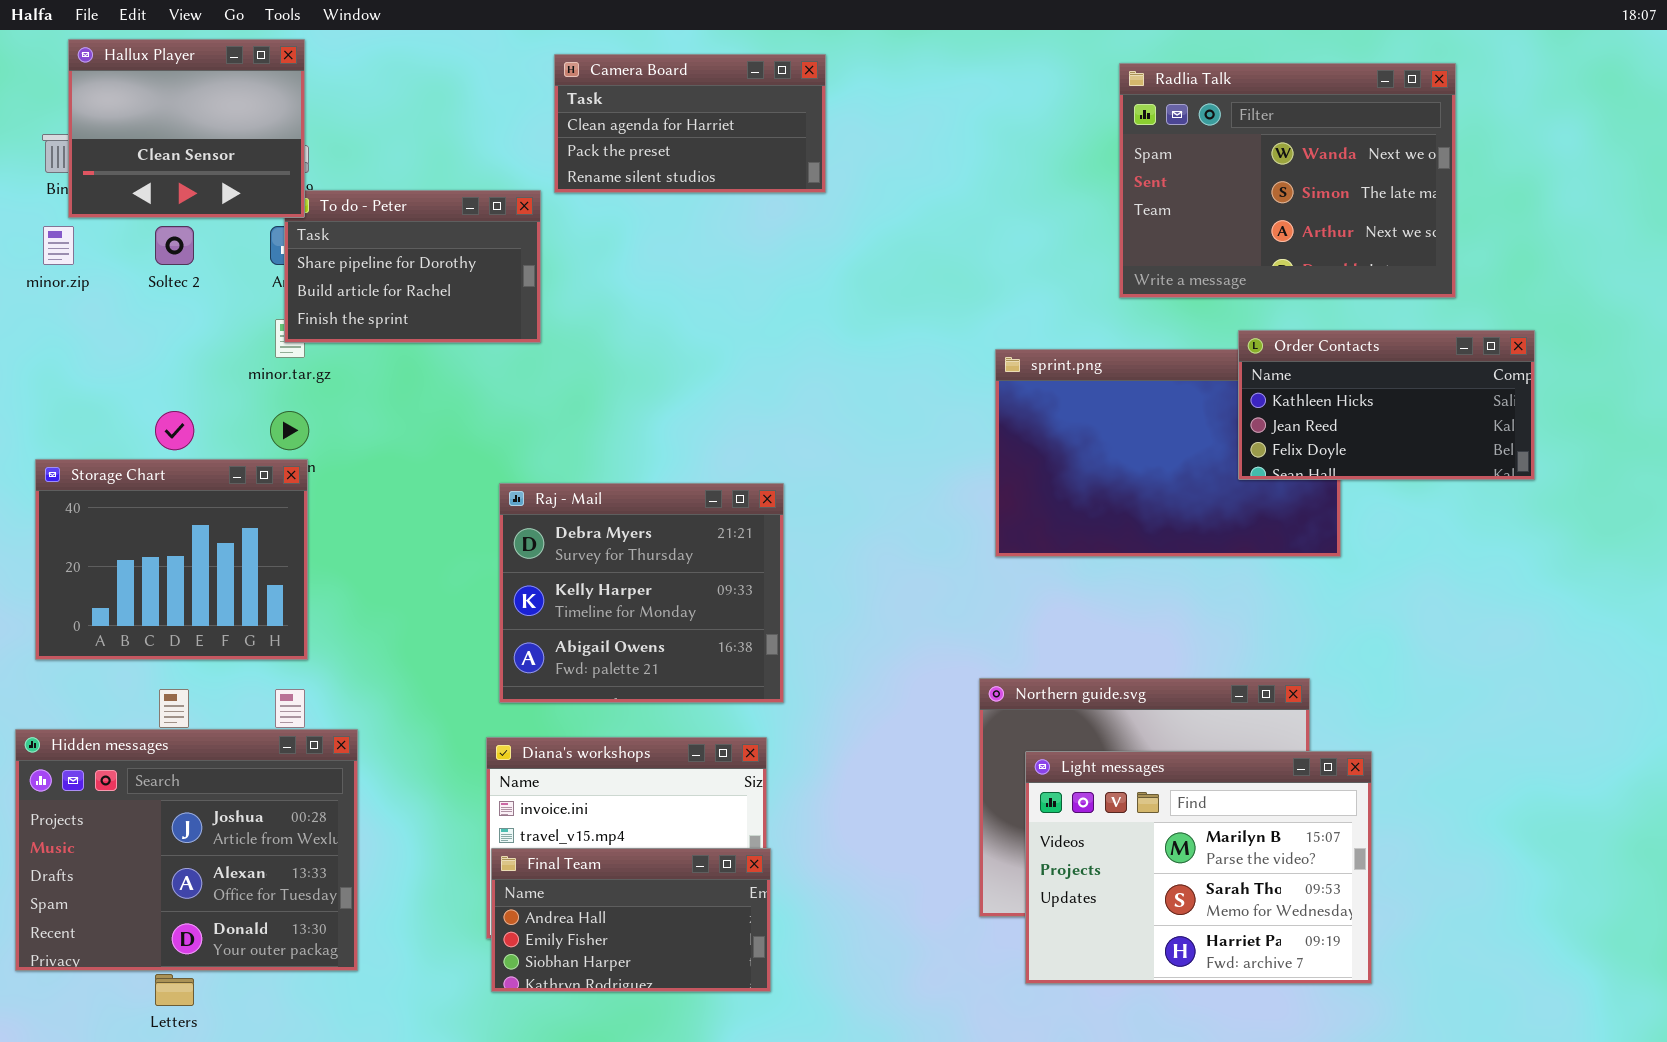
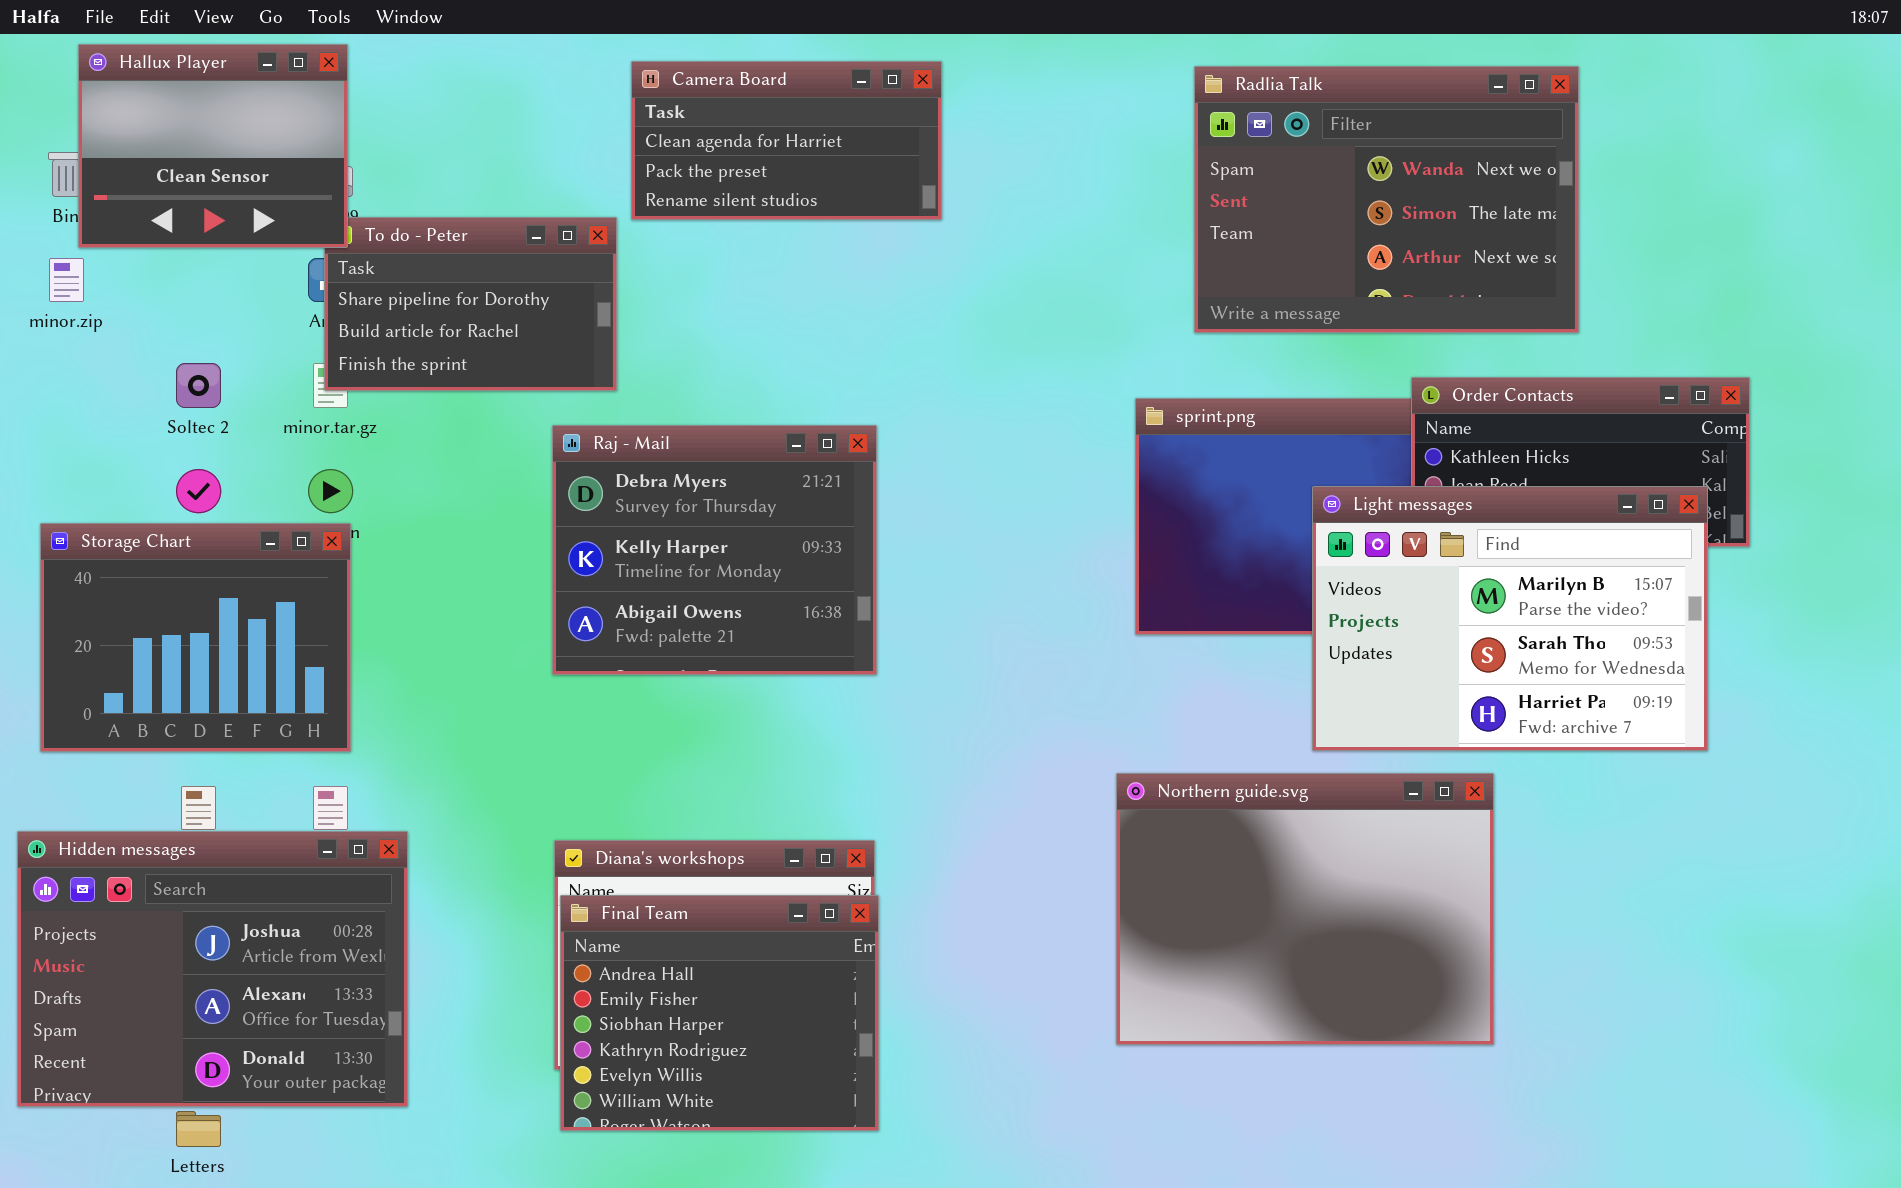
Radlia Talk: [1119,63,1456,298] -> [1194,66,1579,333], moved
Soltec 2: [155,226,194,265] -> [176,363,221,408], moved
Raj - Mail: [499,483,784,703] -> [552,425,877,675], moved
Light messages: [1025,751,1372,984] -> [1312,486,1708,751], moved
Final Team: [491,848,771,992] -> [560,895,879,1131], resized

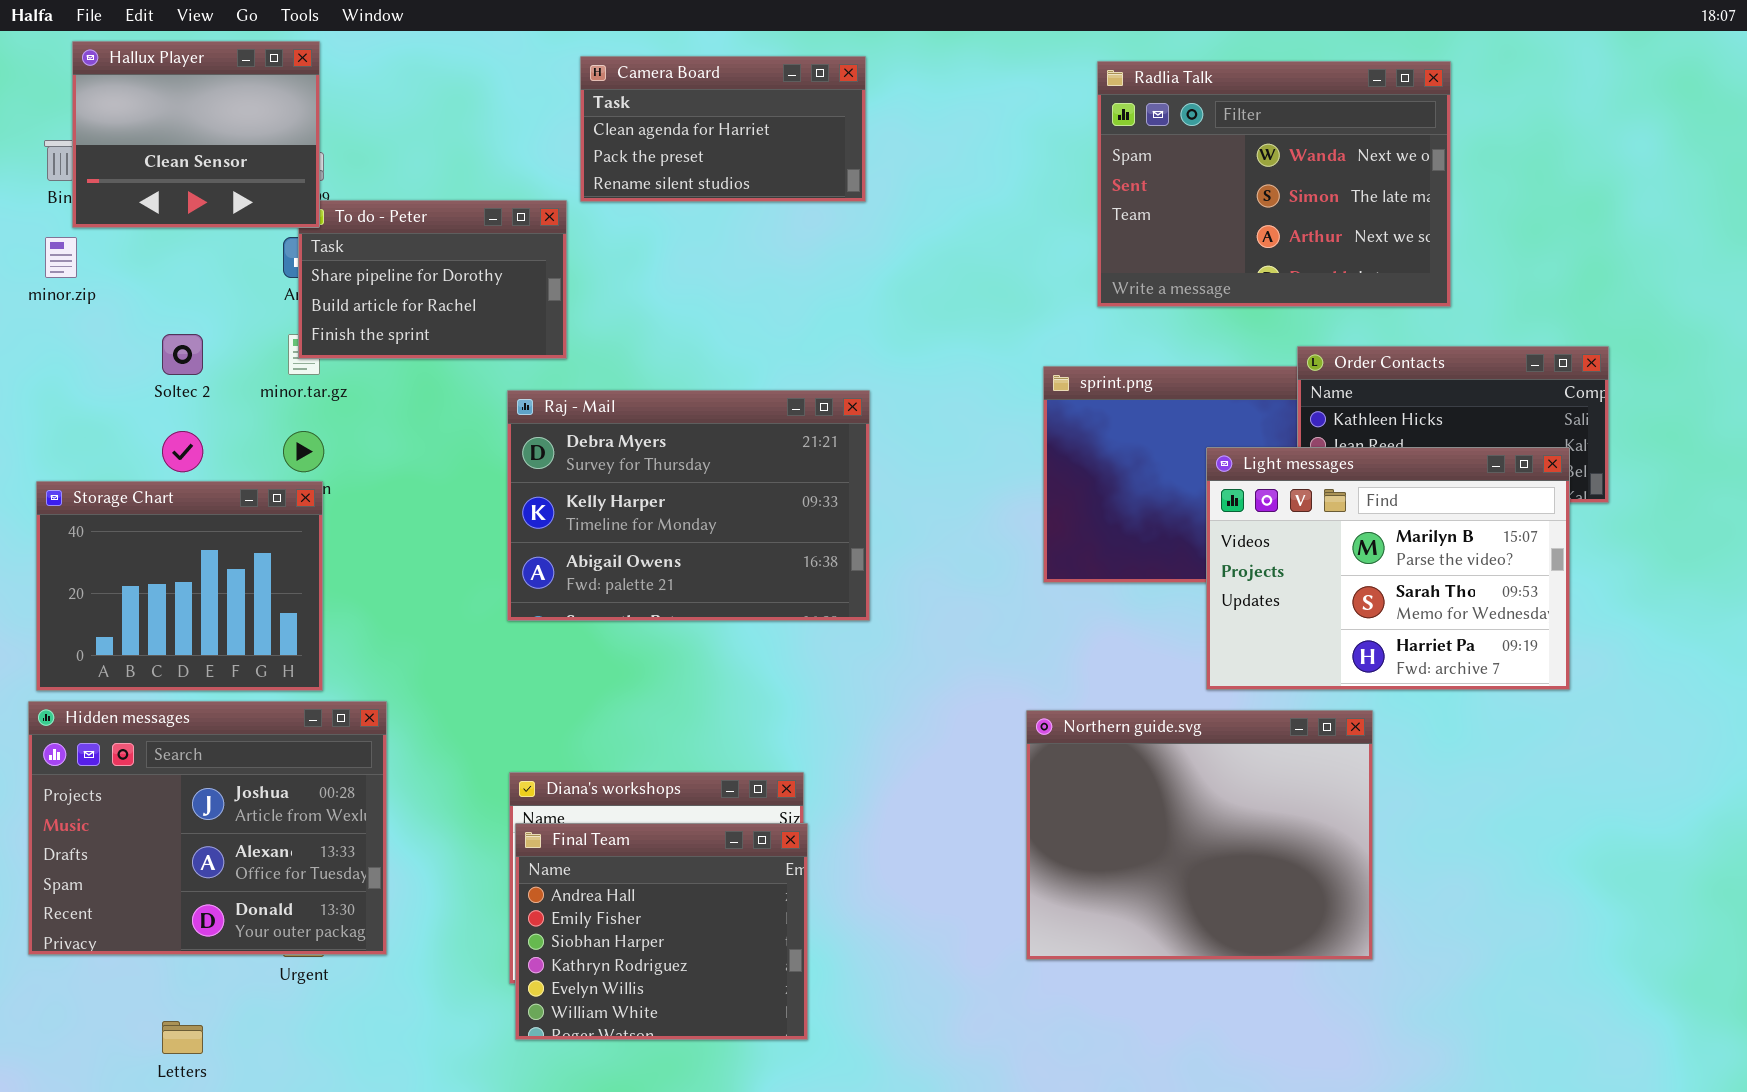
Raj - Mail: [552,425,877,675] -> [507,390,870,621], resized
Hidden messages: [17,831,408,1107] -> [28,701,387,955], moved

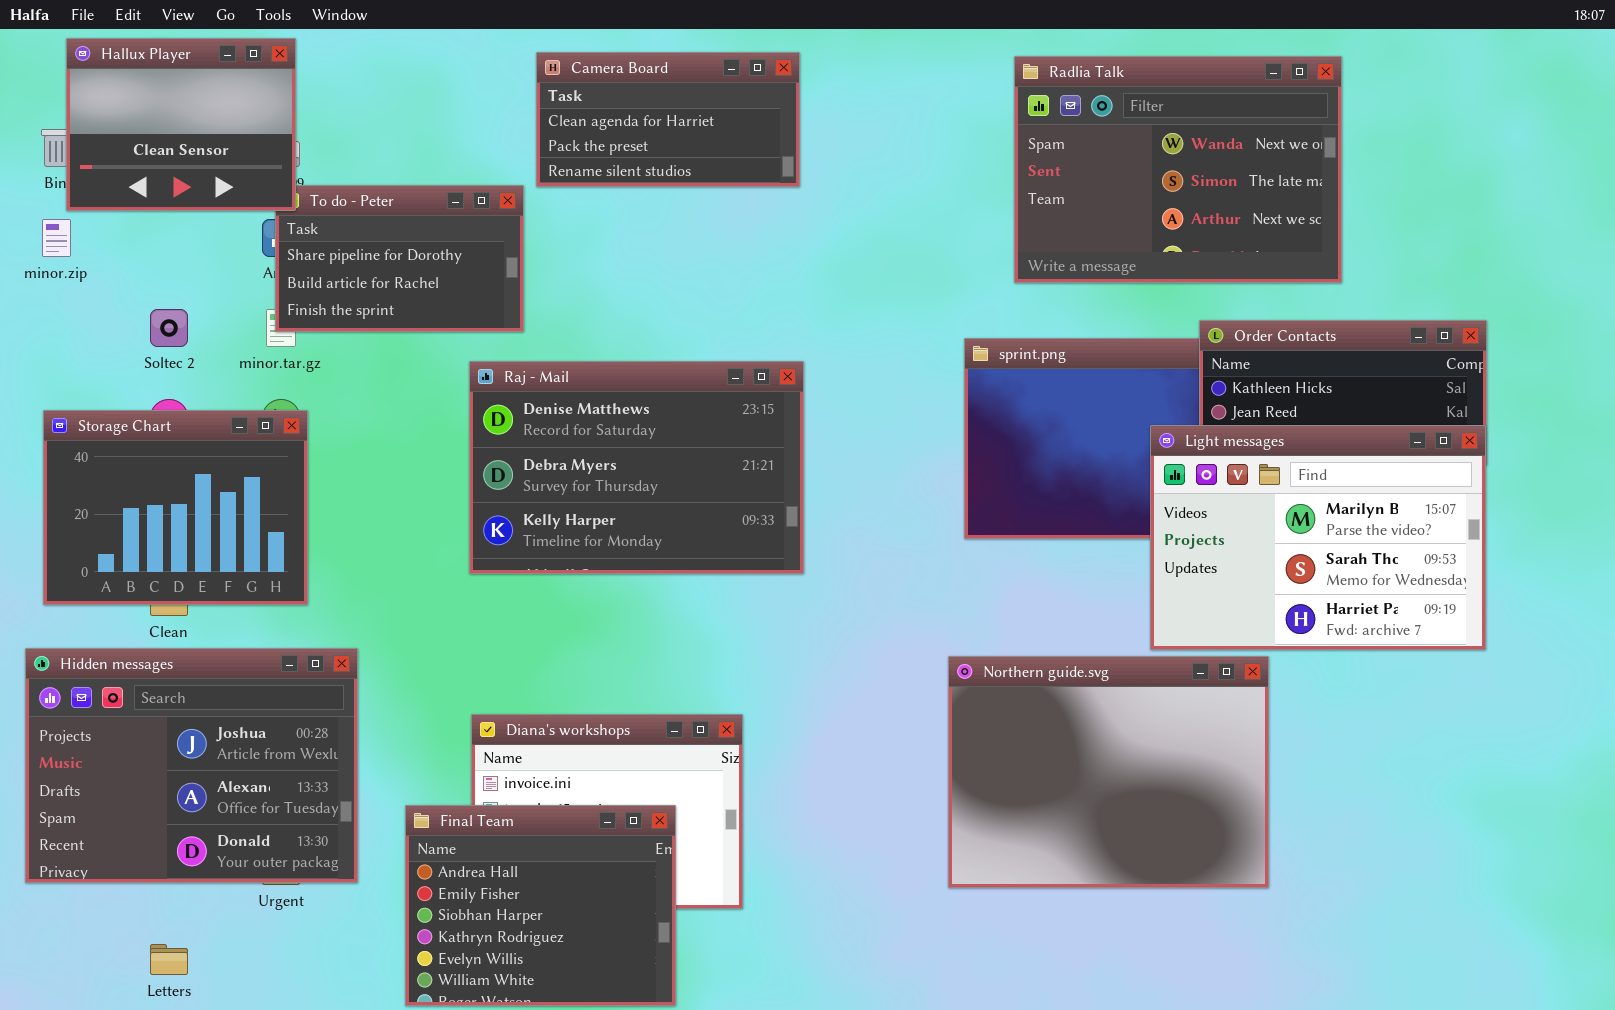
Raj - Mail: [507,390,870,621] -> [469,361,804,574], scrolled up 1 row
Light messages: [1206,447,1570,690] -> [1150,425,1486,650], moved
Storage Chart: [36,481,323,691] -> [43,410,308,605], moved
Final Team: [515,823,808,1040] -> [405,805,676,1006], moved

